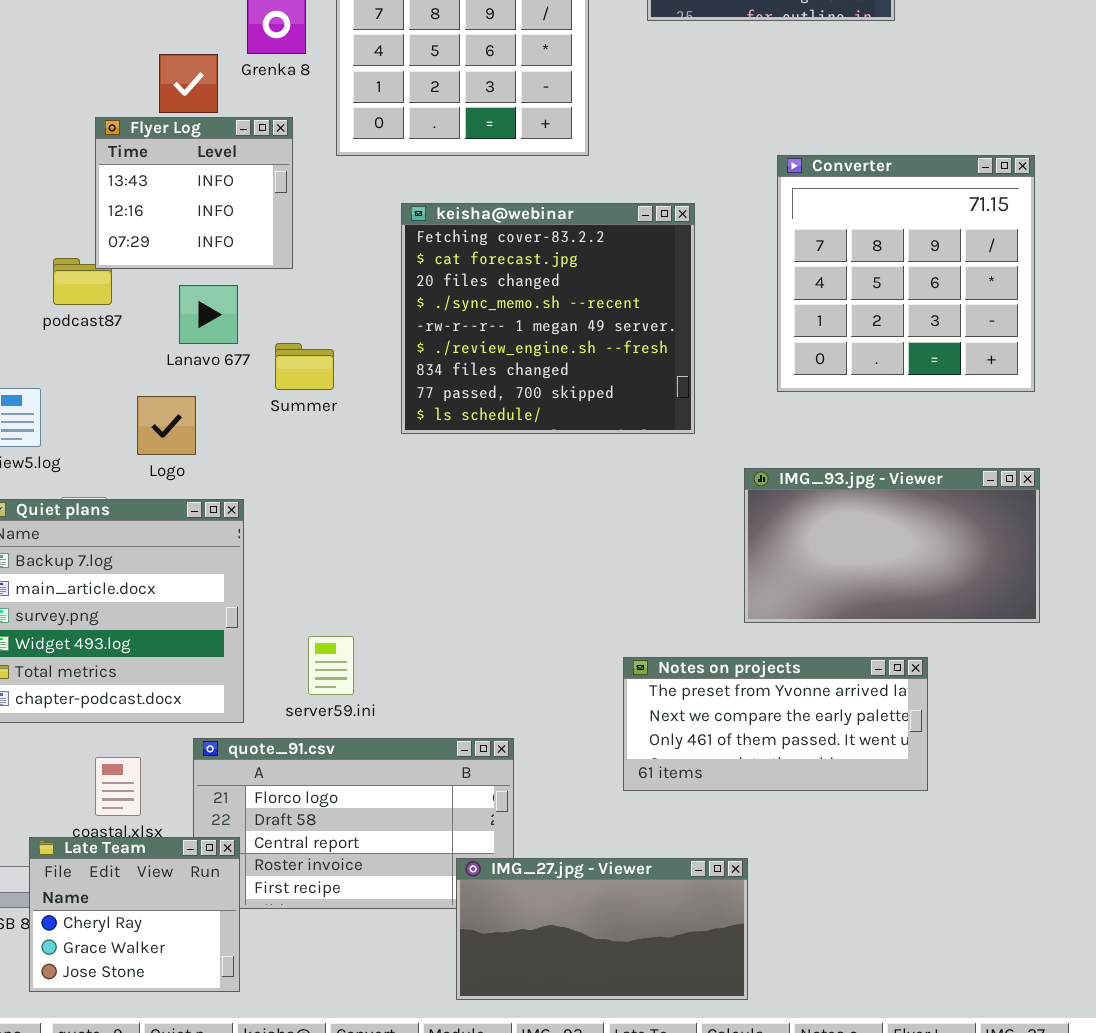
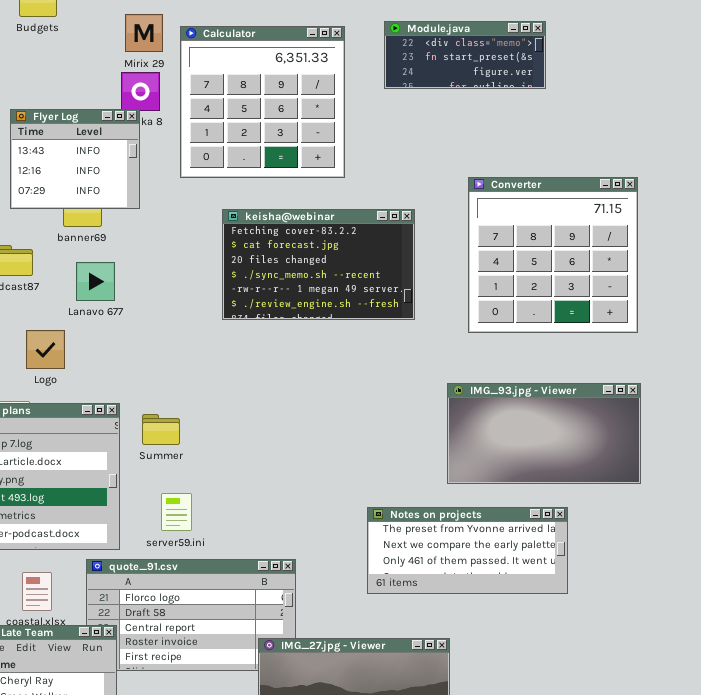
Flyer Log: [95,117,293,269] -> [10,109,140,209], moved
keisha@webinar: [401,203,695,434] -> [222,209,415,320], resized
Summer: [275,343,334,390] -> [142,414,180,445], moved
Logo: [137,396,196,455] -> [26,330,65,369], moved

